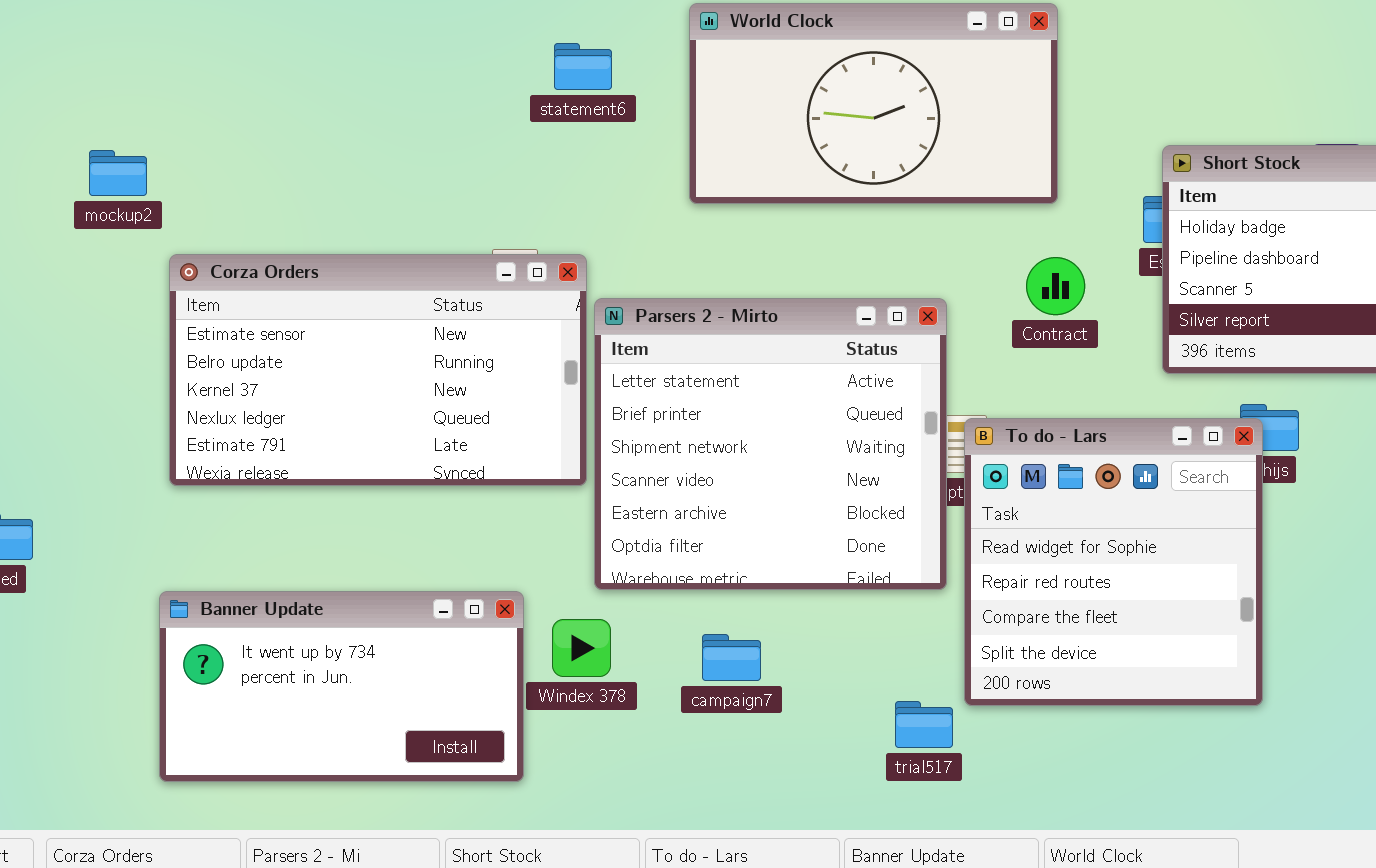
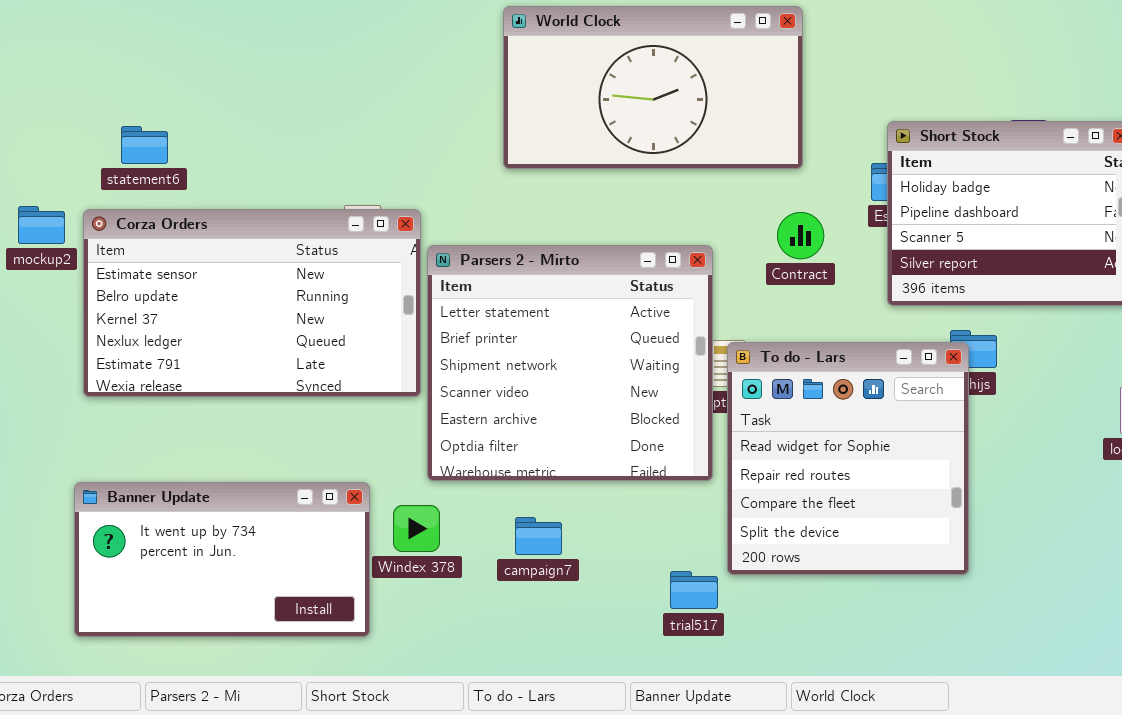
statement6: [554,43,612,90] -> [121,126,168,164], moved
mockup2: [89,150,147,196] -> [18,206,65,244], moved

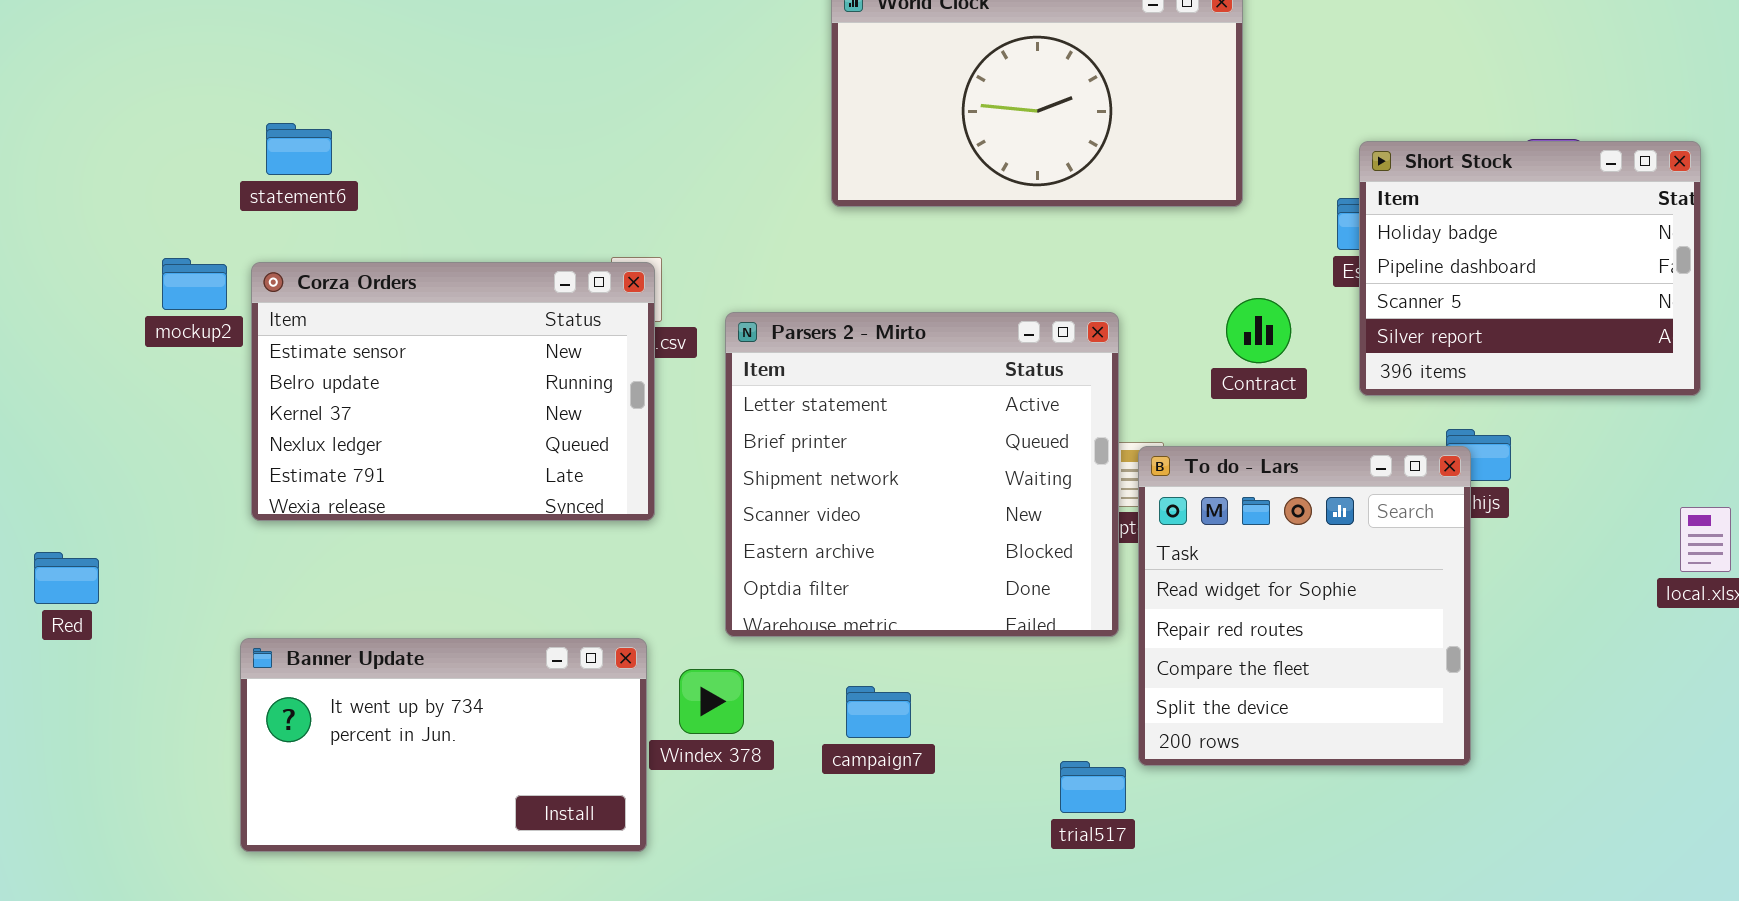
statement6: [121,126,168,164] -> [266,123,332,175], moved
Corza Orders: [83,209,421,397] -> [251,262,655,521], resized
Contract: [777,212,824,259] -> [1226,298,1291,363], moved

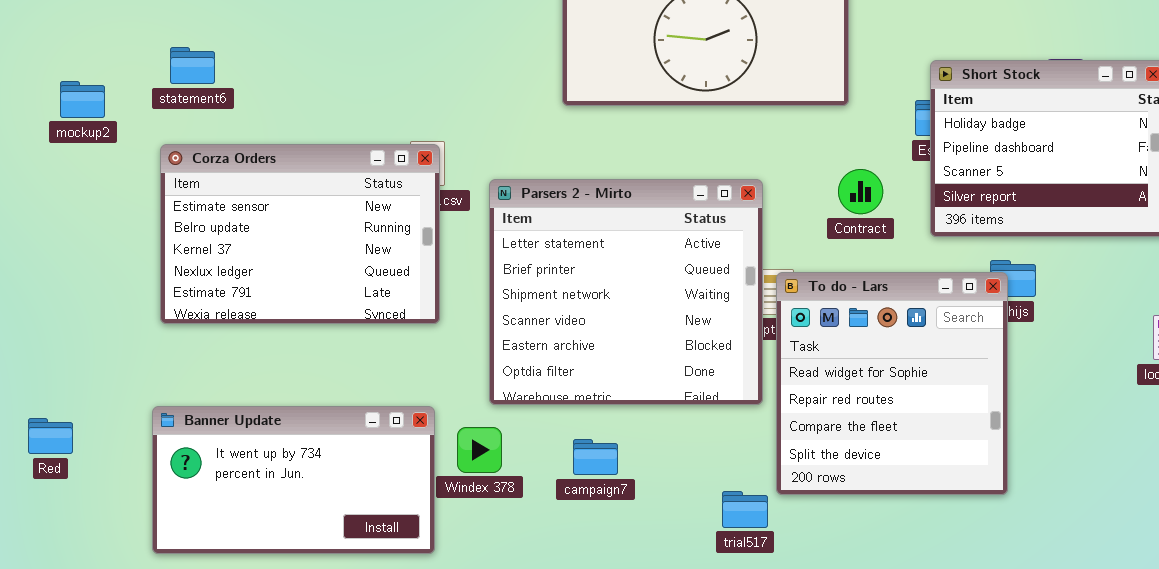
mockup2: [162,258,227,310] -> [60,81,105,118], moved
Red: [34,552,99,604] -> [28,418,73,454], moved

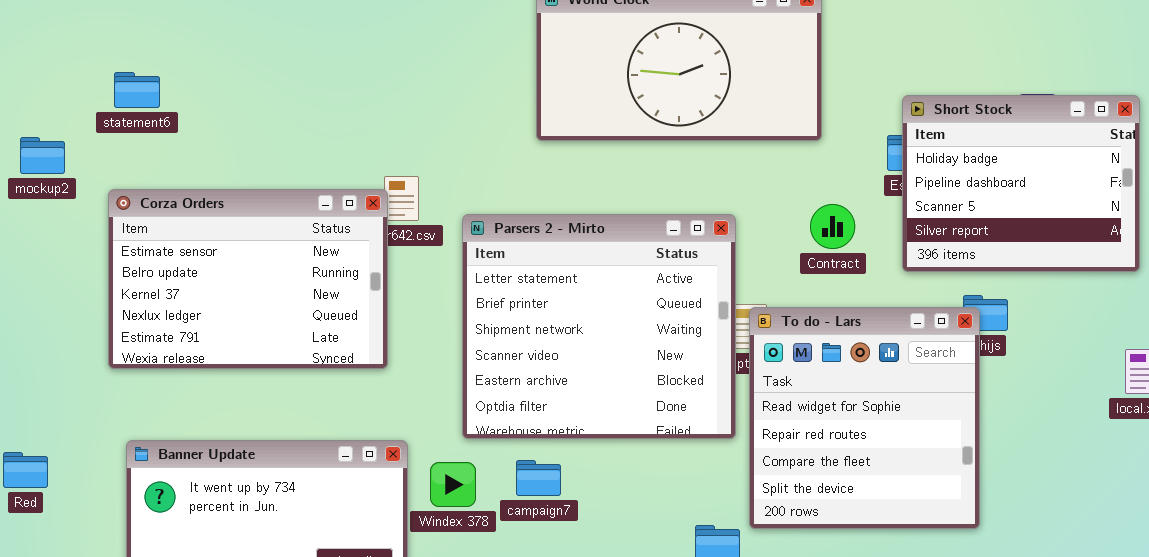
statement6: [170,47,215,84] -> [114,72,160,108], moved
mockup2: [60,81,105,118] -> [20,137,65,174], moved
Corza Orders: [160,144,440,324] -> [108,189,388,369], moved
campaign7: [573,439,618,475] -> [516,460,561,496], moved

